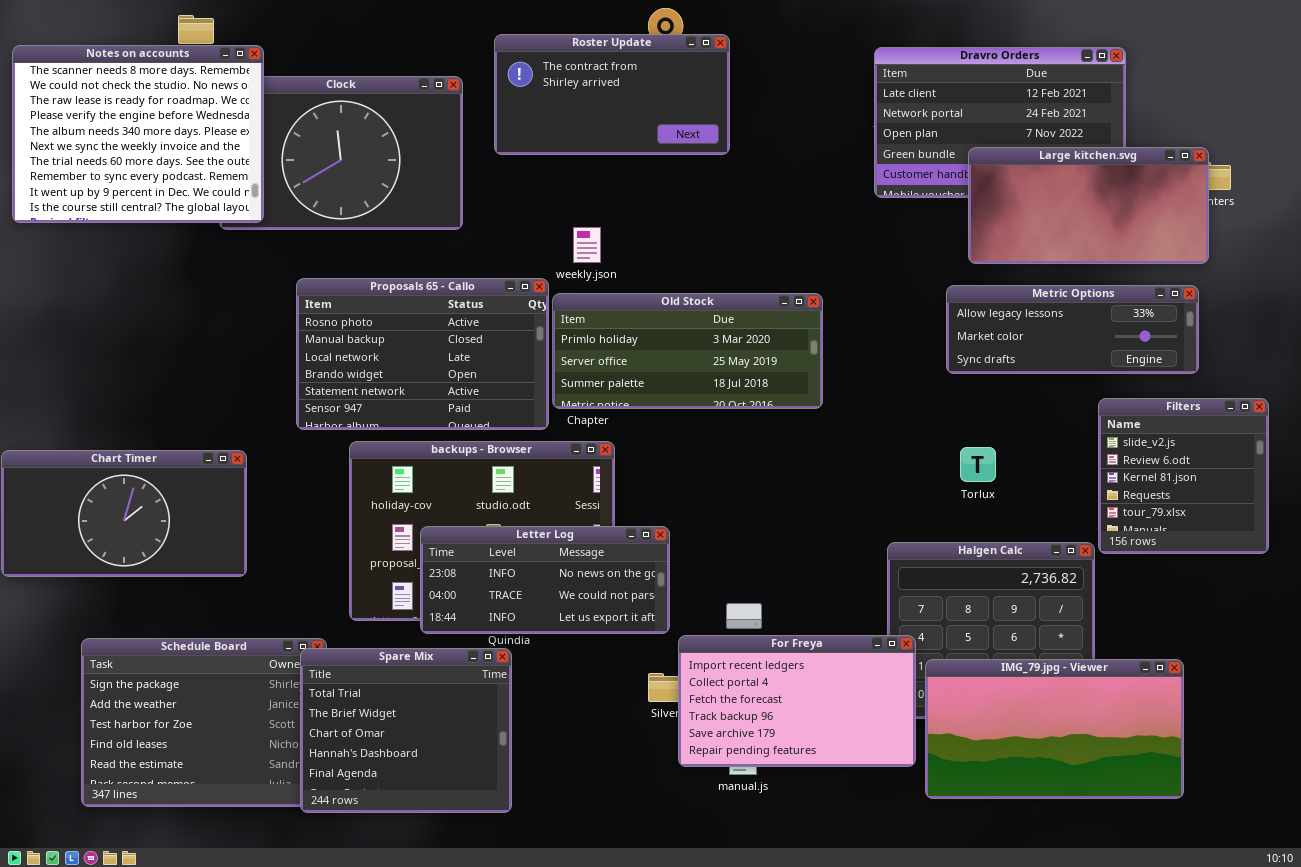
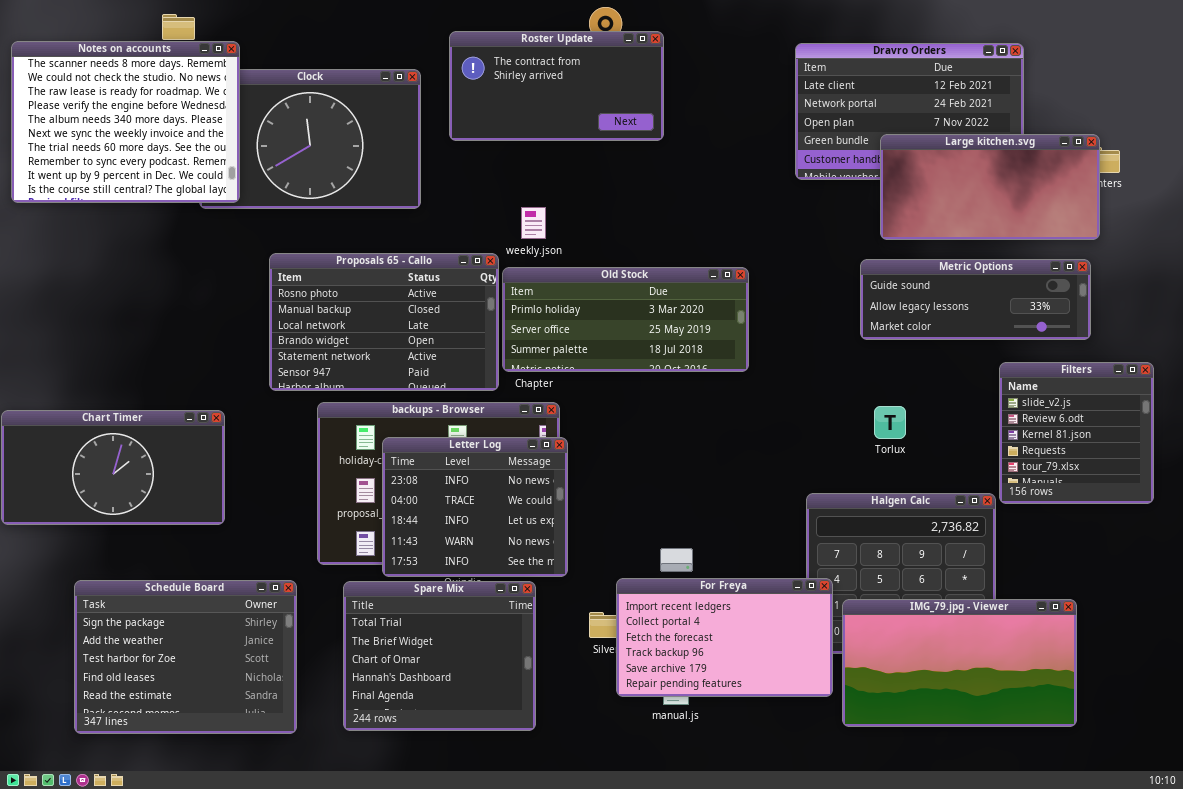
Metric Options: [946,285,1199,374] -> [860,259,1091,340], scrolled up 1 row
Letter Log: [420,526,670,634] -> [382,437,568,577], resized
Spare Mix: [300,648,512,813] -> [343,581,536,731], moved

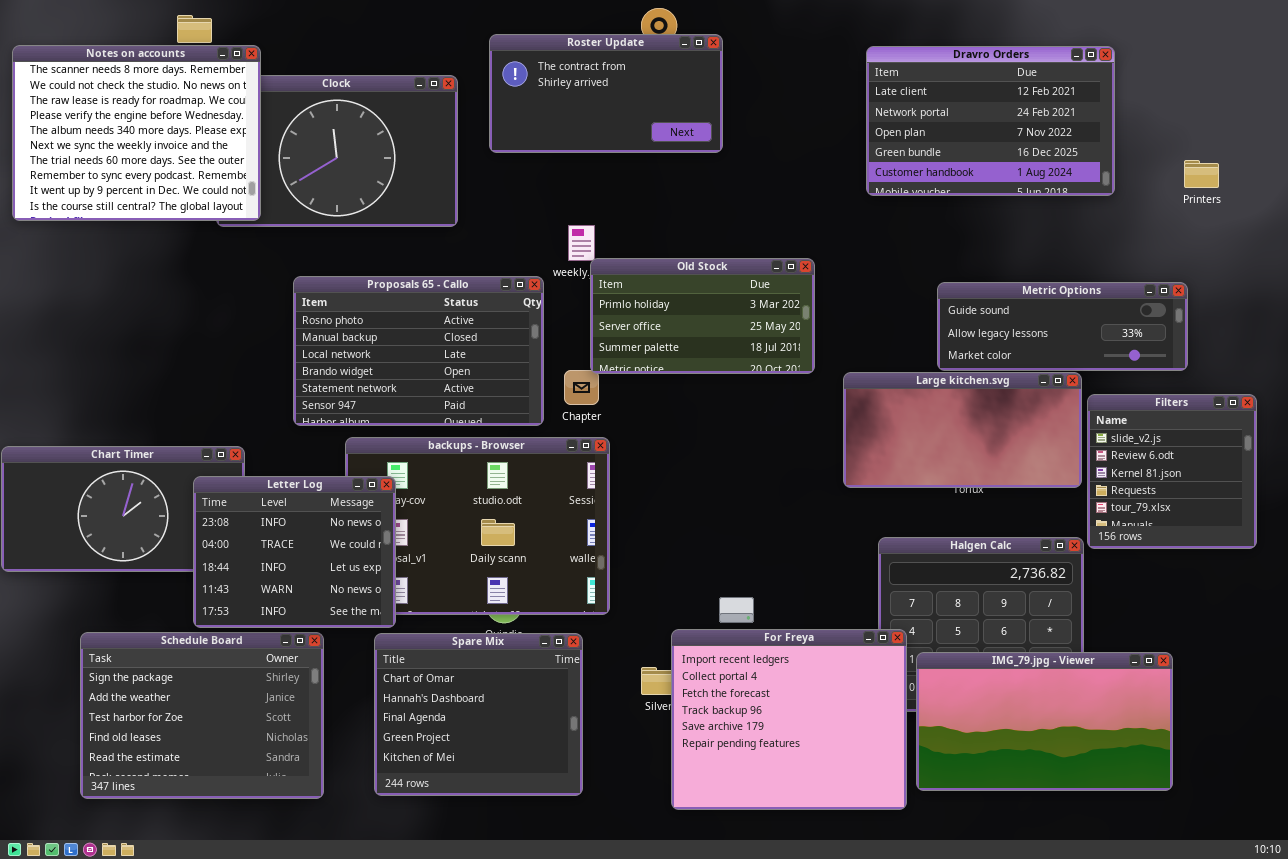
Large kitchen.svg: [880,134,1100,240] -> [843,372,1082,488], moved
Old Stock: [502,267,749,372] -> [590,258,815,374], moved, resized
Letter Log: [382,437,568,577] -> [193,476,396,628], moved
For Freya: [616,578,833,697] -> [671,629,907,810], resized
Spare Mix: [343,581,536,731] -> [374,633,583,796], scrolled down 2 rows

